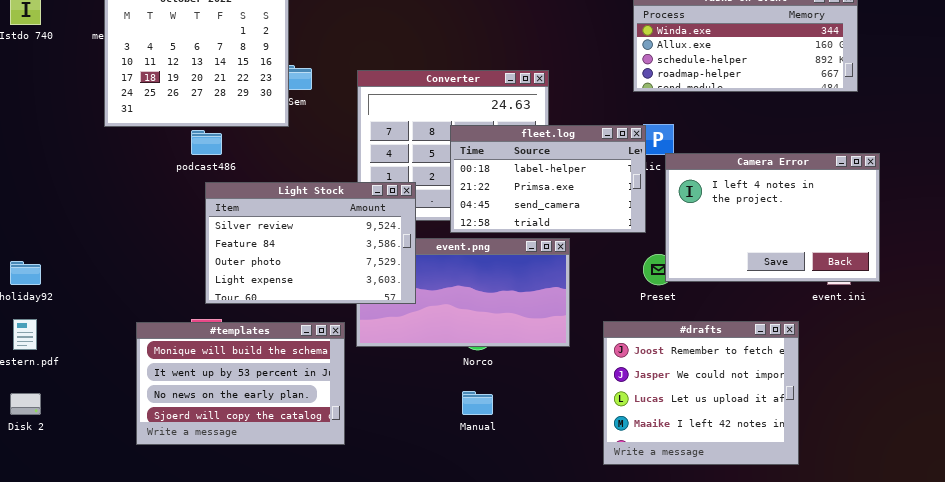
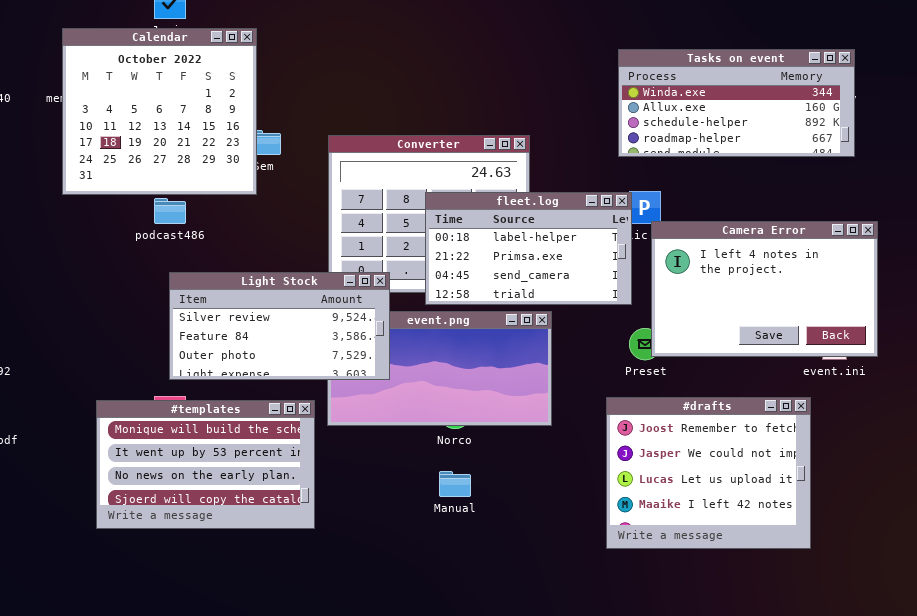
Light Stock: [205,182,416,304] -> [169,272,390,380], resized
#drafts: [603,321,799,465] -> [606,397,811,549], moved

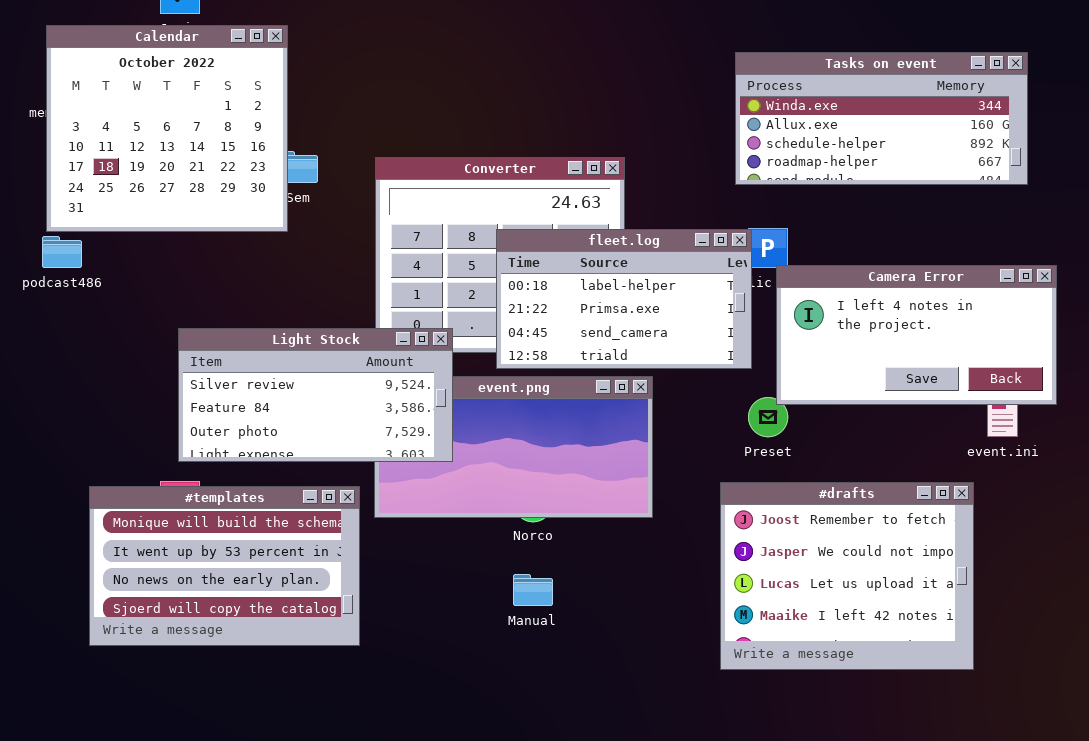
podcast486: [154,198,186,224] -> [42,236,82,268], moved
Camera Error: [651,221,878,357] -> [776,265,1057,405], resized

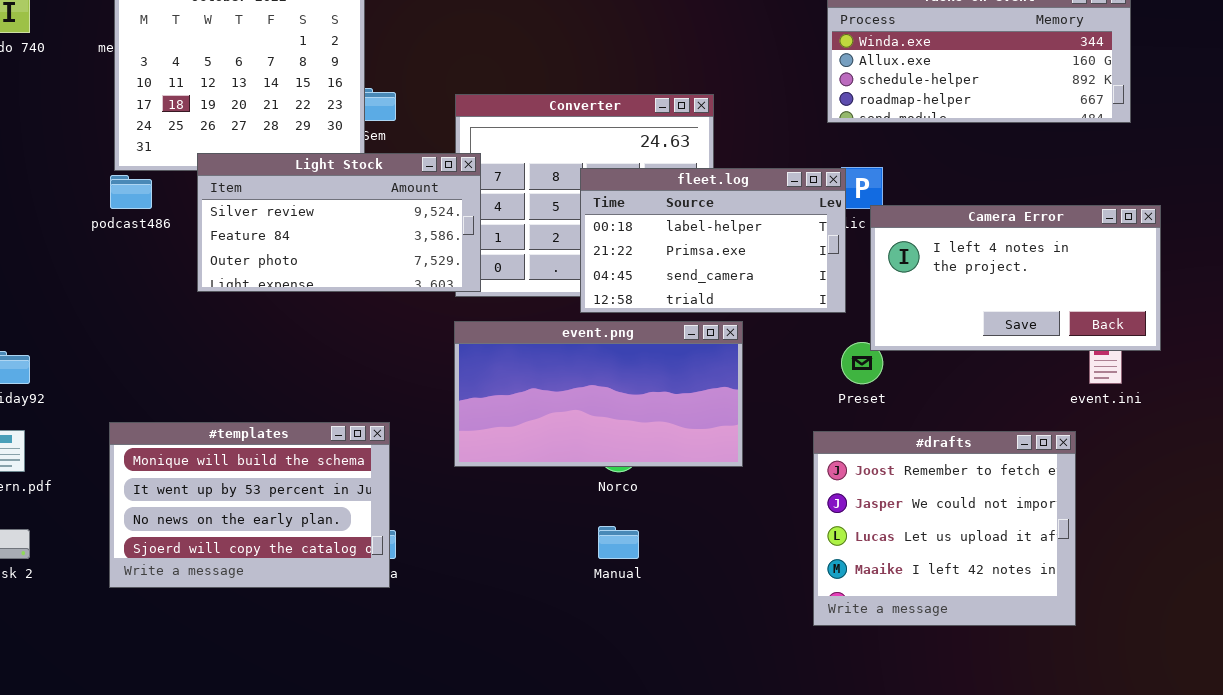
Light Stock: [178,328,453,462] -> [197,153,481,292], moved
#templates: [89,486,360,646] -> [109,422,390,588], moved

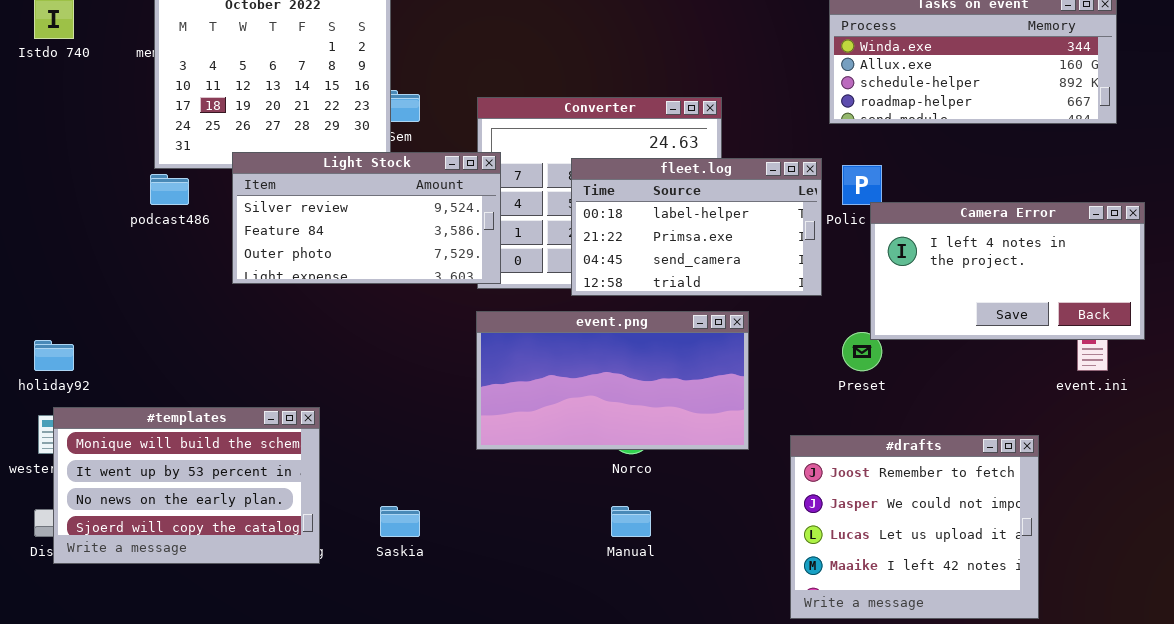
fleet.log: [580,168,846,313] -> [571,158,822,296], moved
#templates: [109,422,390,588] -> [53,407,320,564], moved
#drafts: [813,431,1076,626] -> [790,435,1039,619], moved

